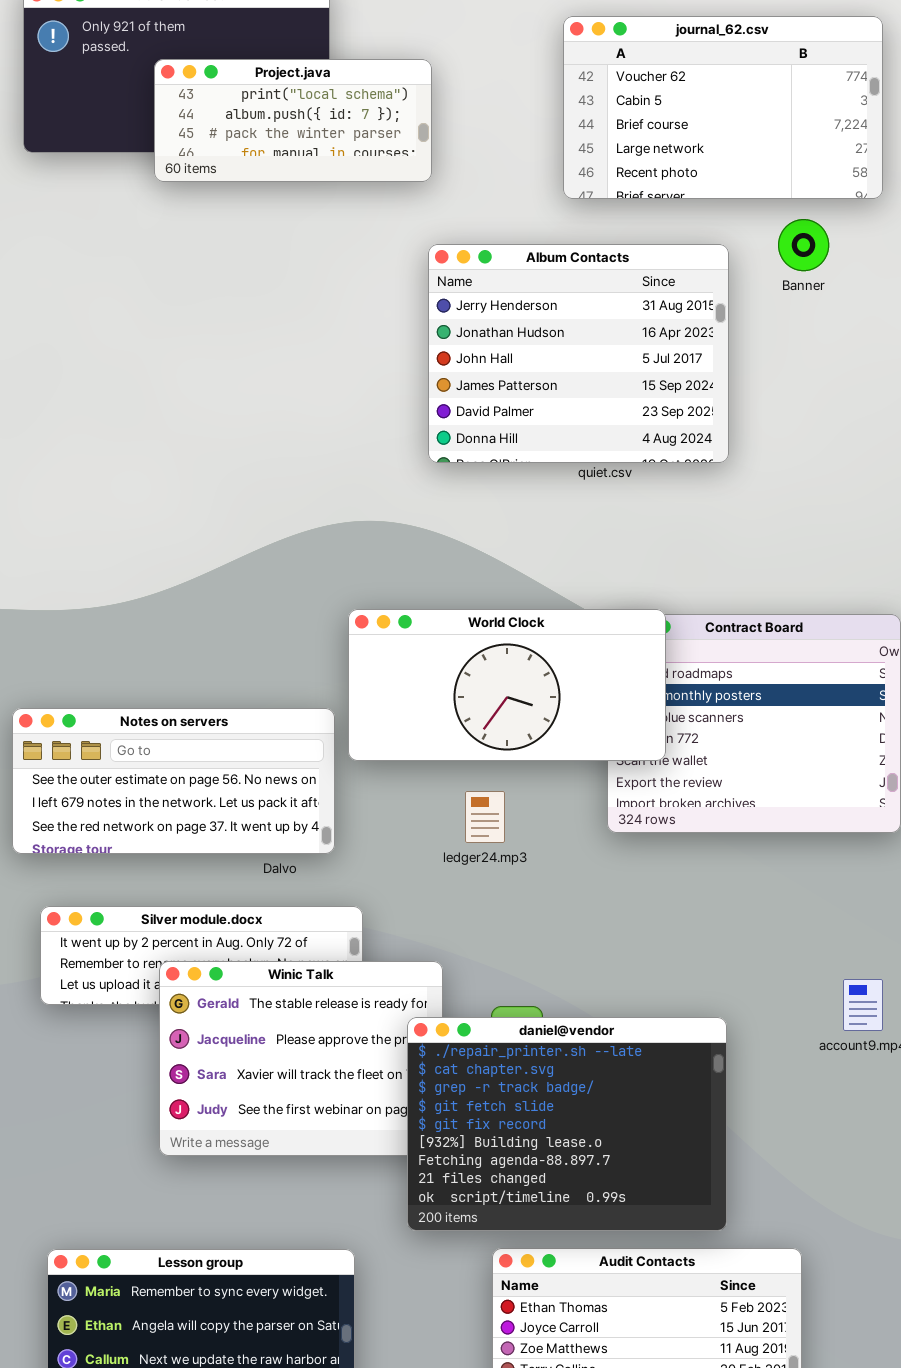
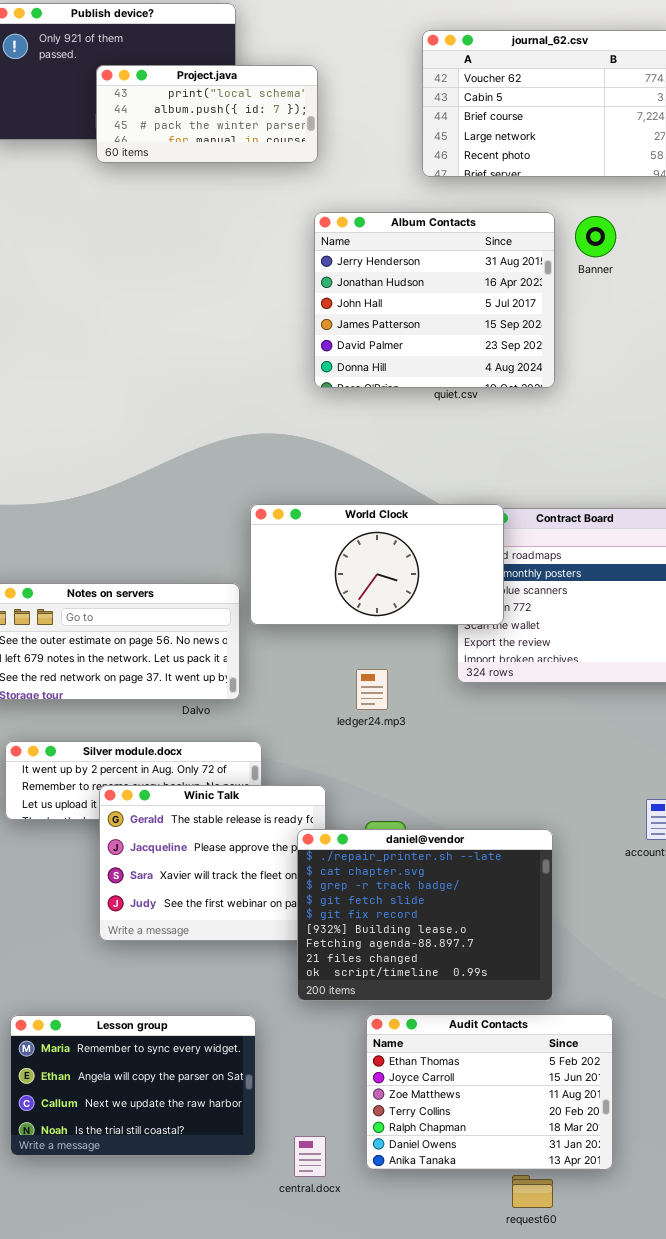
Banner: [778,219,829,271] -> [575,216,616,257], moved
ledger24.mp3: [465,791,505,843] -> [356,669,388,710], moved

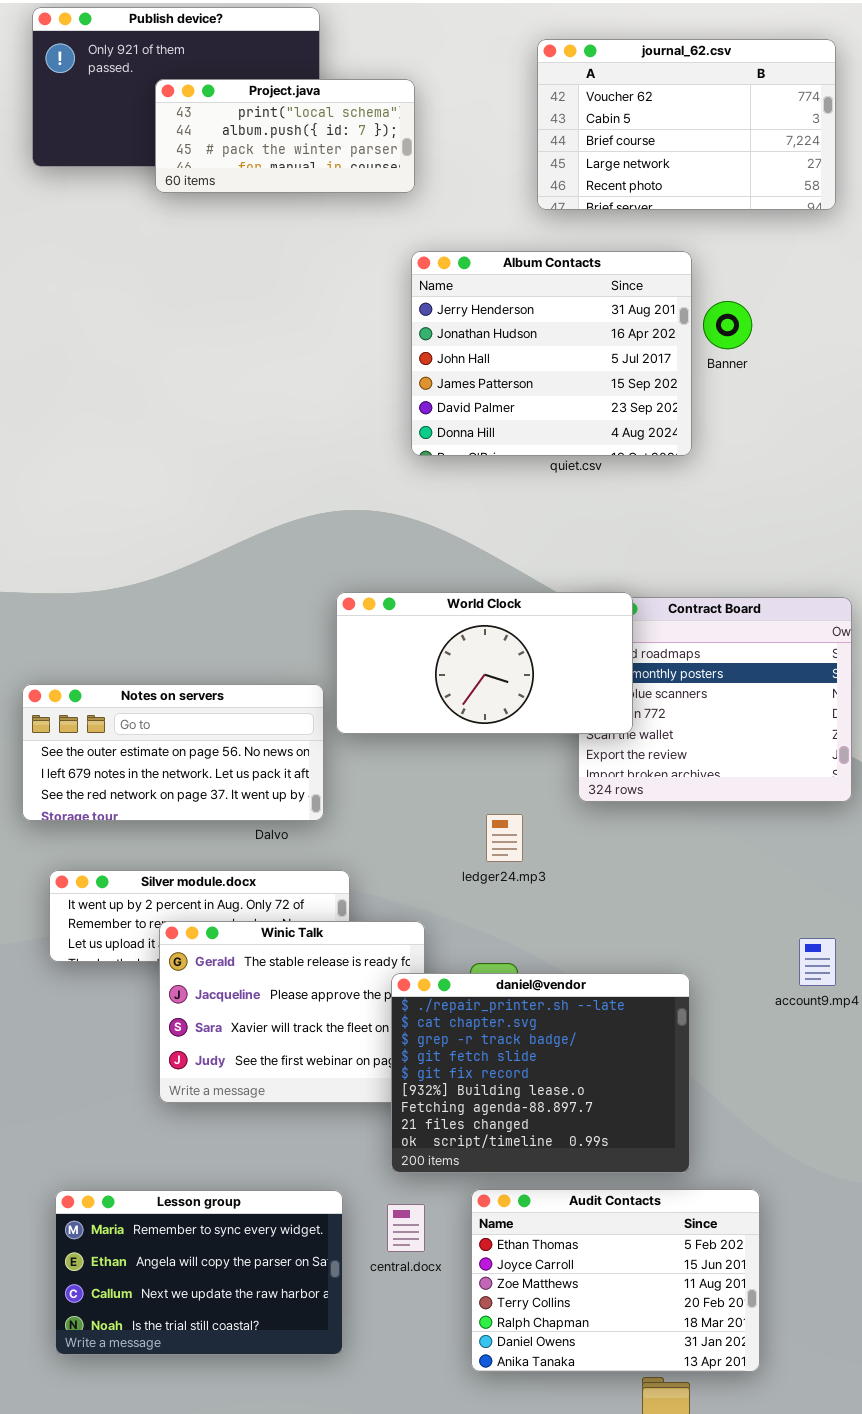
Banner: [575,216,616,257] -> [703,301,752,349], moved
ledger24.mp3: [356,669,388,710] -> [486,814,523,862], moved
central.docx: [294,1136,326,1177] -> [387,1204,425,1252], moved

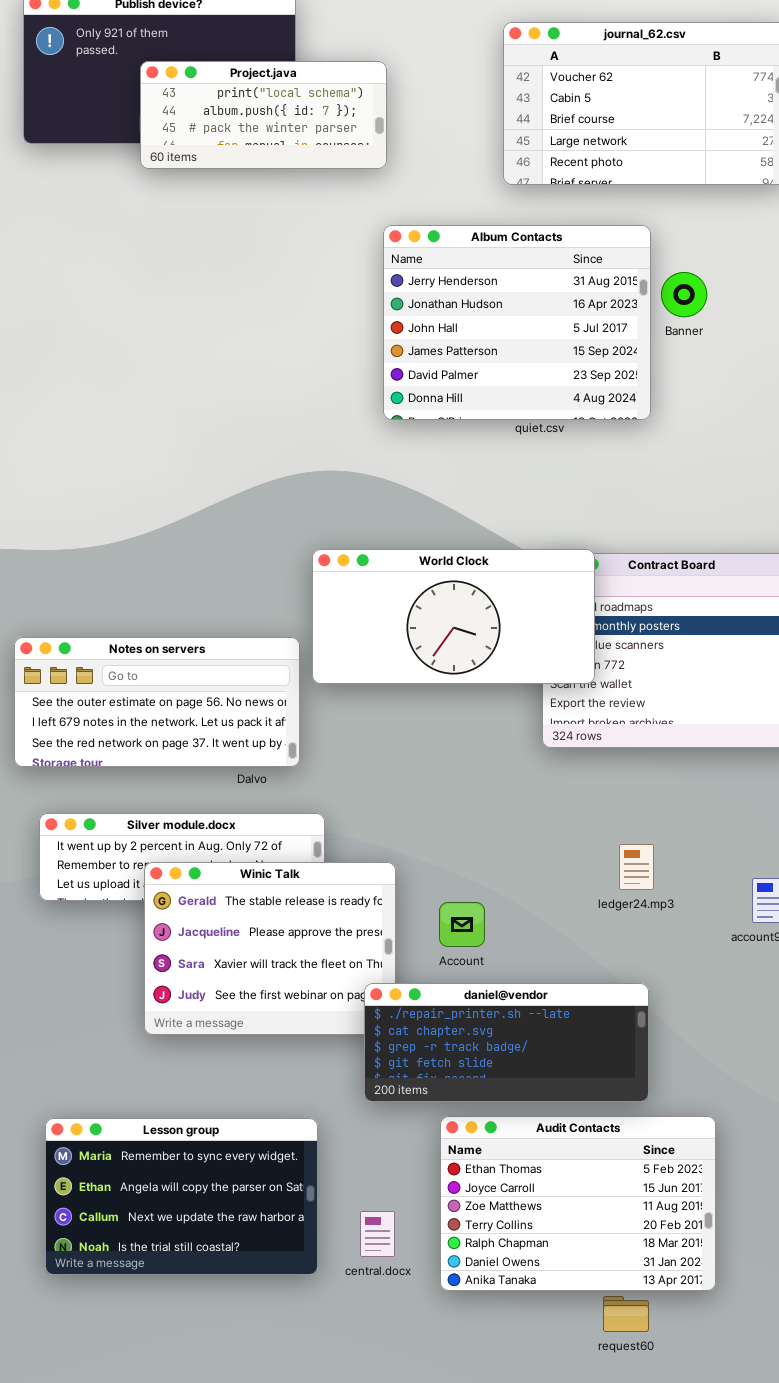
ledger24.mp3: [486,814,523,862] -> [619,844,654,890], moved
daniel@vendor: [391,973,690,1173] -> [364,983,649,1102], resized
central.docx: [387,1204,425,1252] -> [360,1211,395,1257], moved

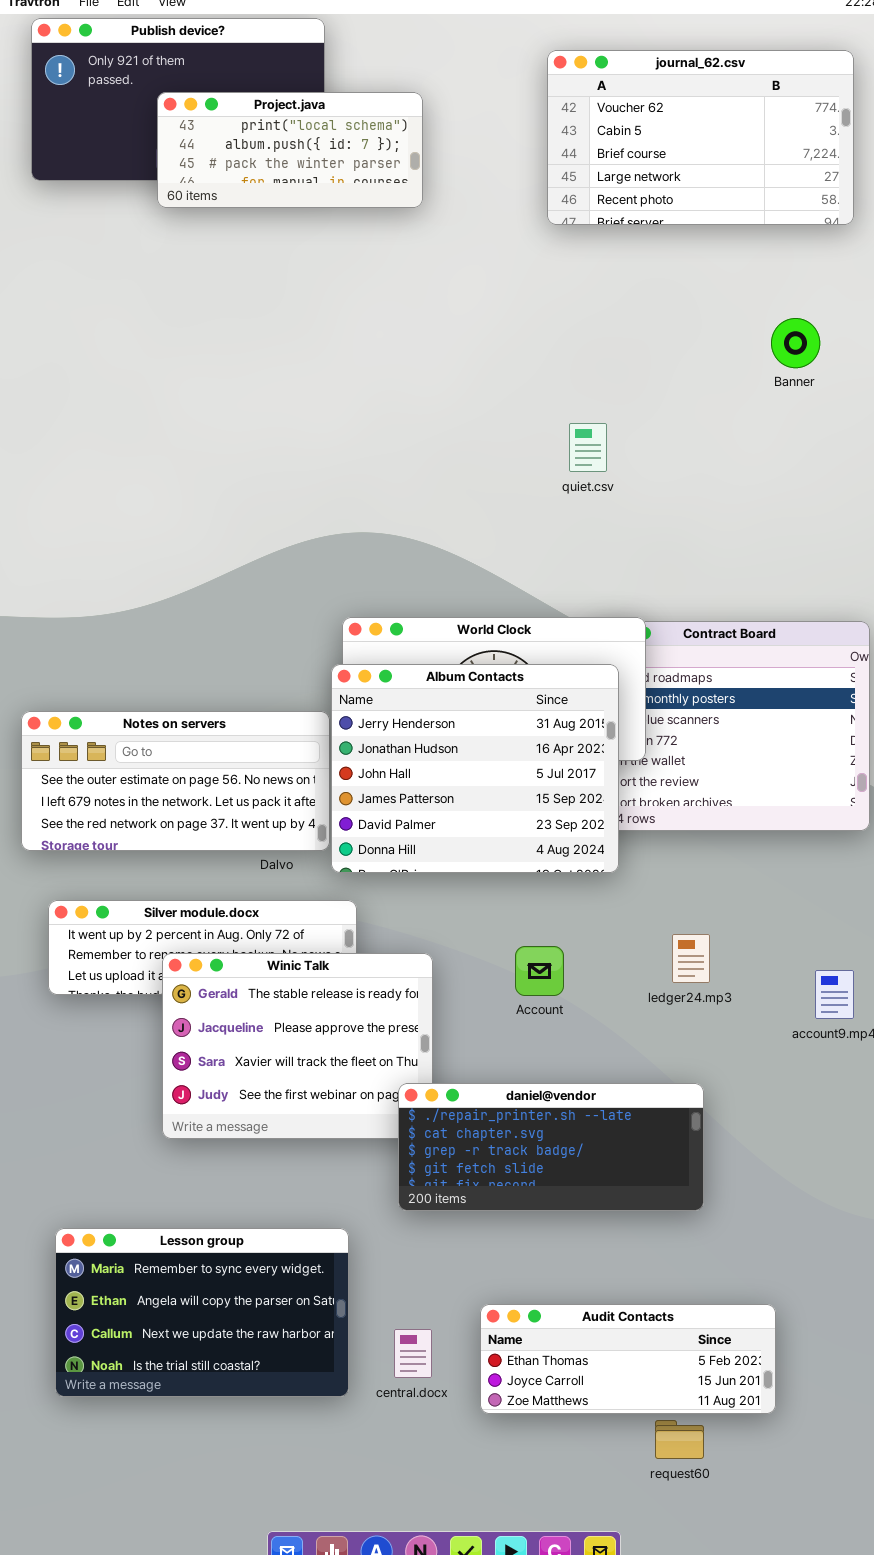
Album Contacts: [383,225,651,420] -> [331,664,619,873], moved
Banner: [661,272,707,317] -> [771,318,820,368], moved
Account: [439,902,485,947] -> [515,946,564,996], moved
Audit Contacts: [440,1116,716,1291] -> [480,1304,776,1414], resized

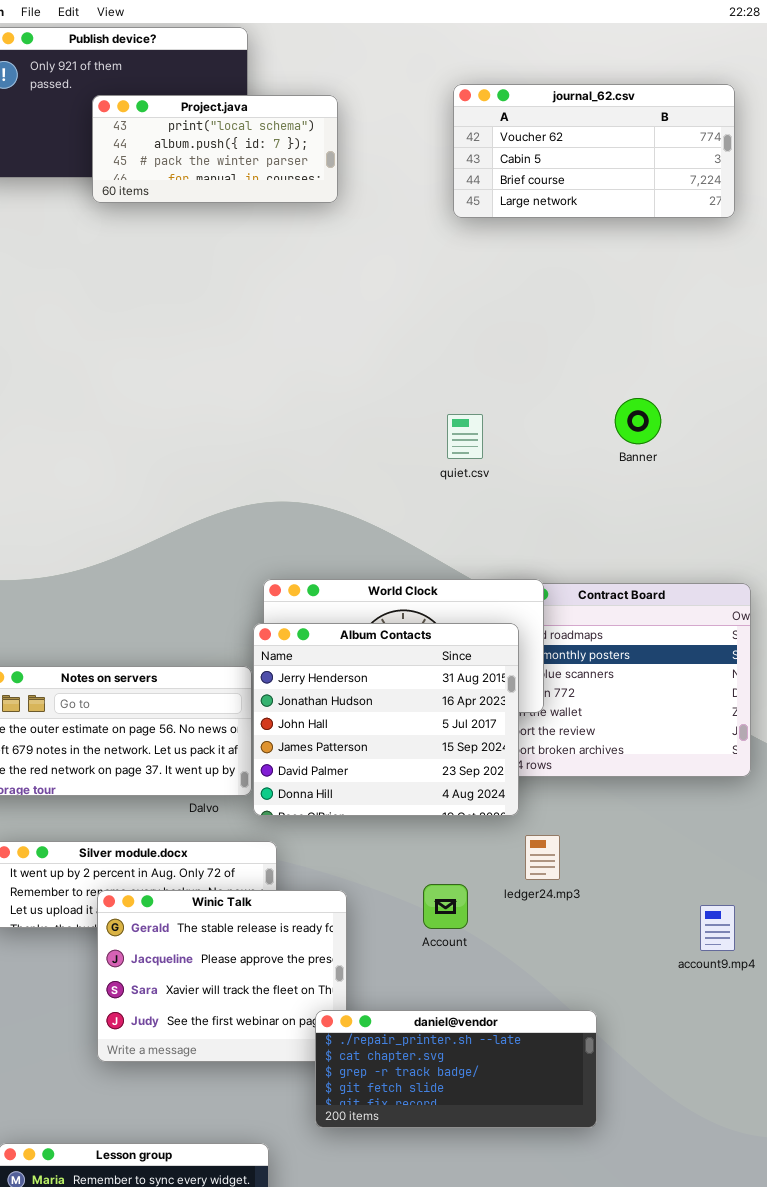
journal_62.csv: [547,50,854,225] -> [453,84,735,218], resized
Banner: [771,318,820,368] -> [615,398,661,444], moved
quiet.csv: [569,423,607,472] -> [447,414,483,459], moved
ledger24.mp3: [672,934,710,983] -> [525,835,560,880], moved

